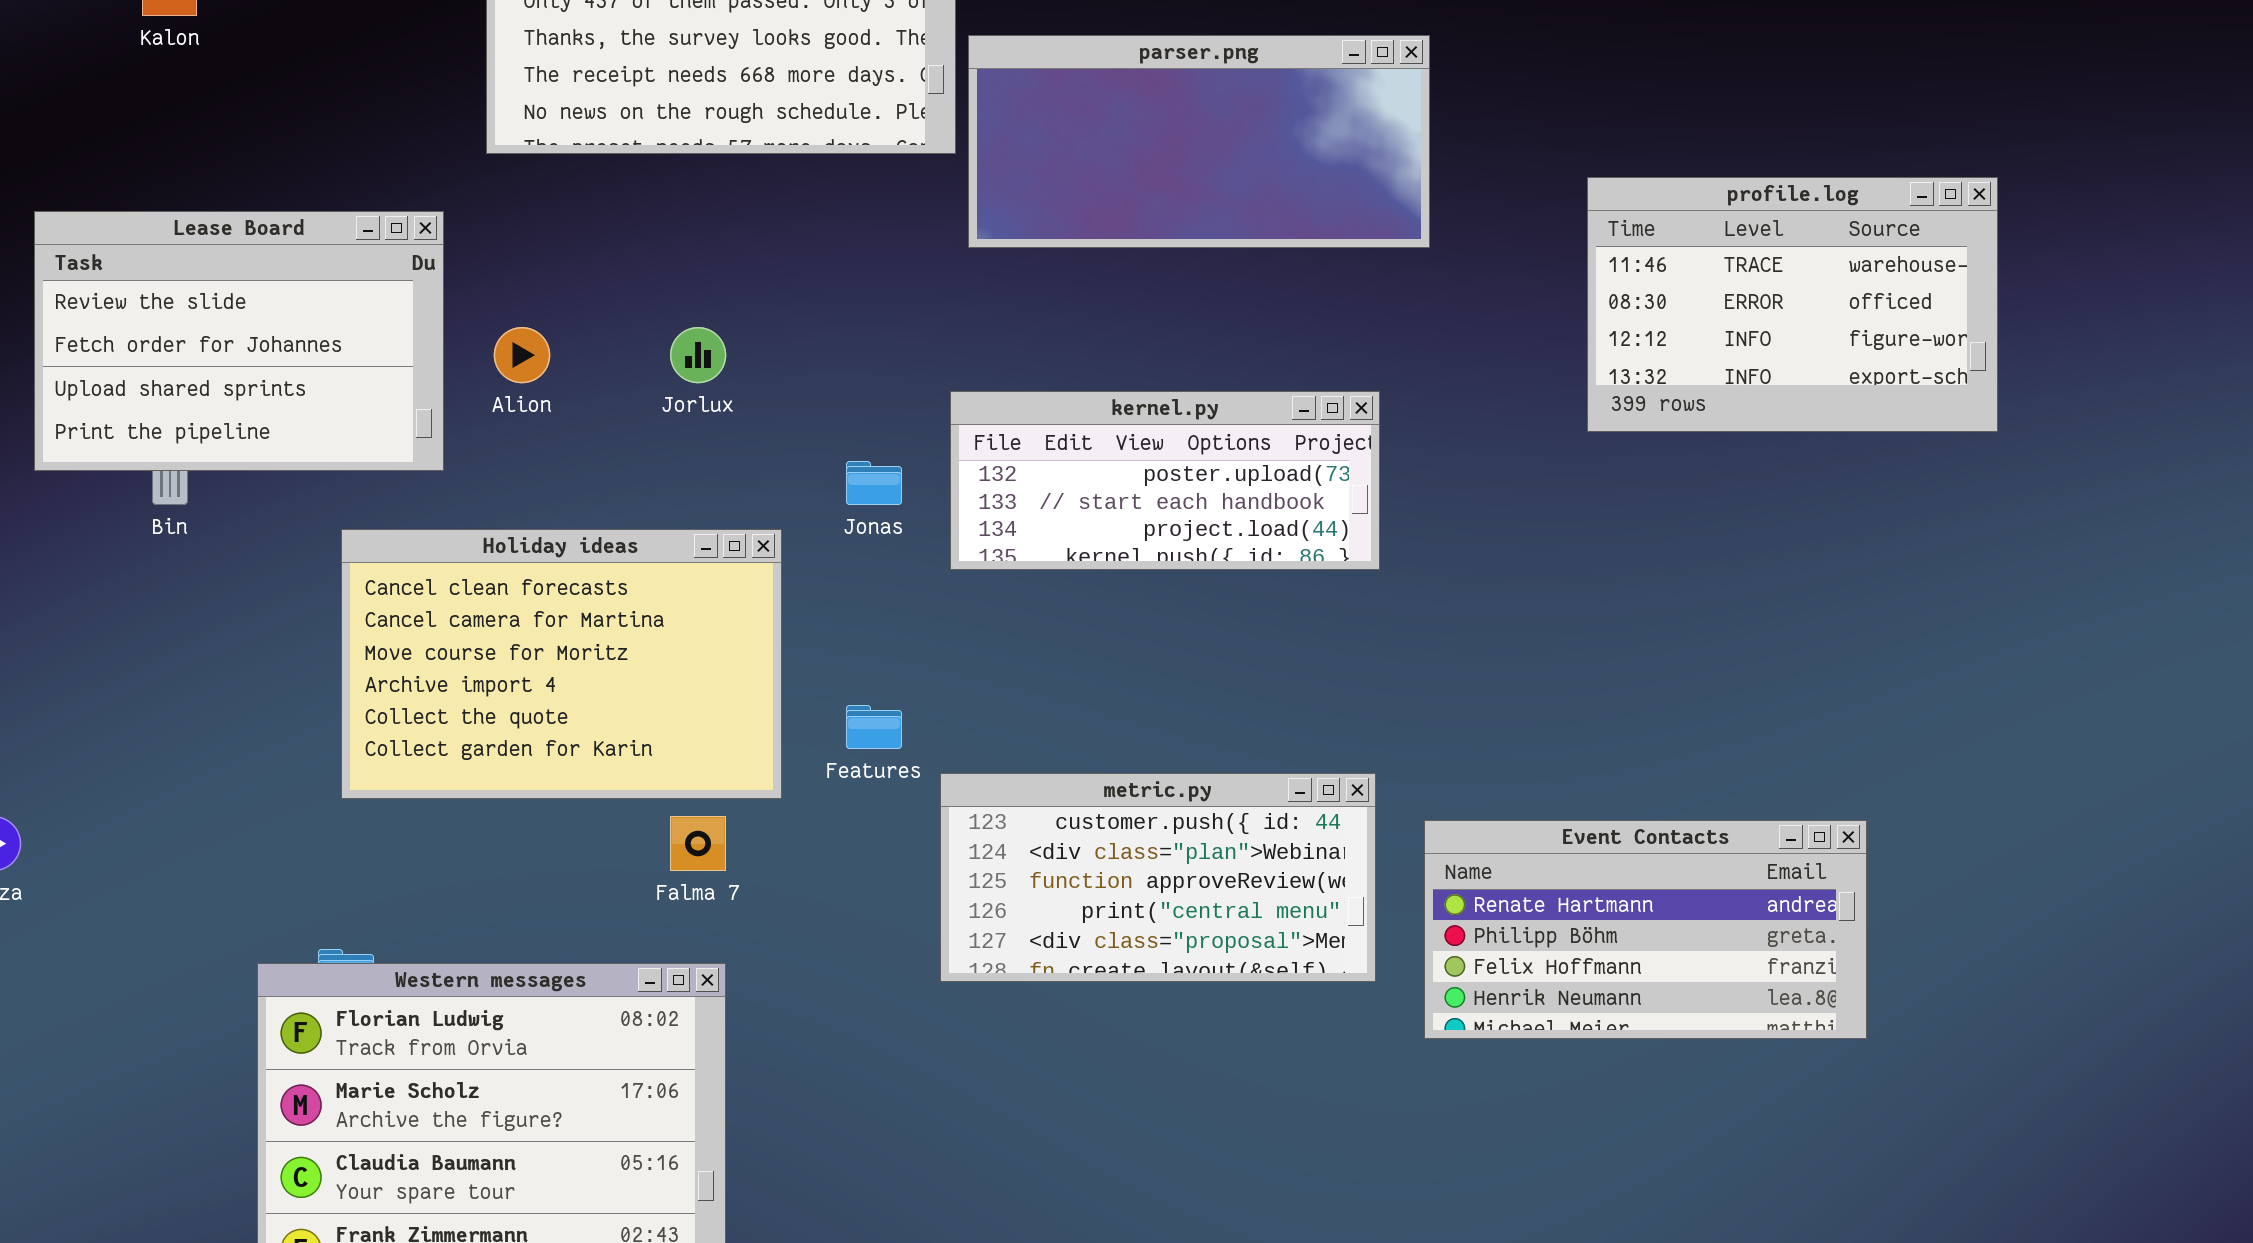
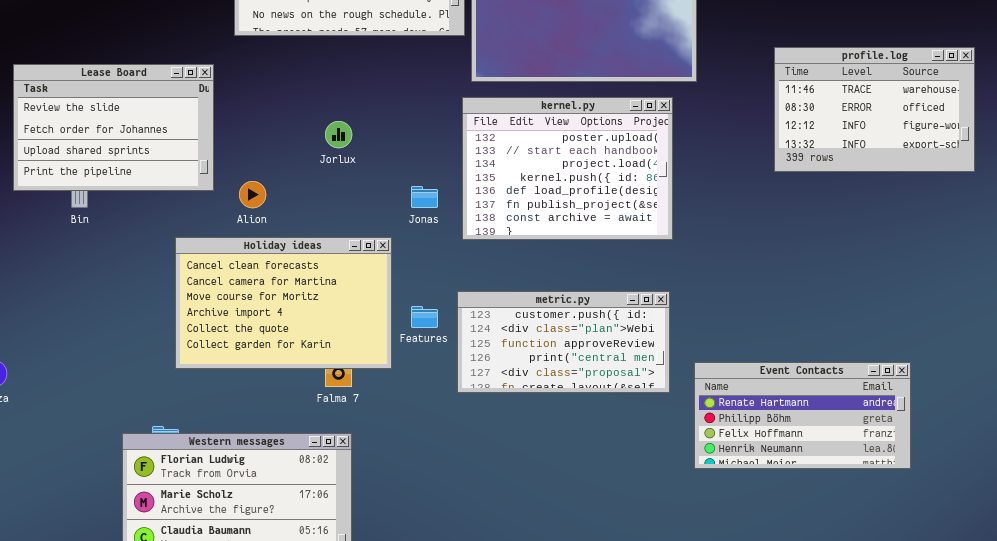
Alion: [494,327,550,383] -> [239,181,266,208], moved
kernel.py: [950,391,1380,570] -> [462,97,673,240], resized
Holiday ideas: [341,529,782,799] -> [175,237,392,369], moved
metric.py: [940,773,1376,982] -> [457,291,670,393], moved

